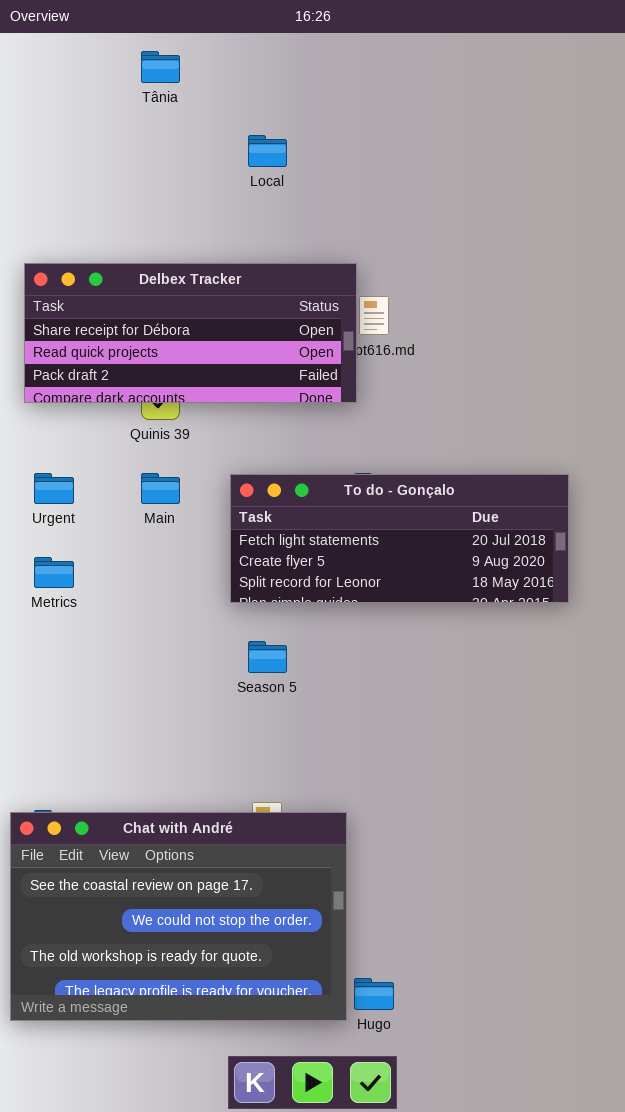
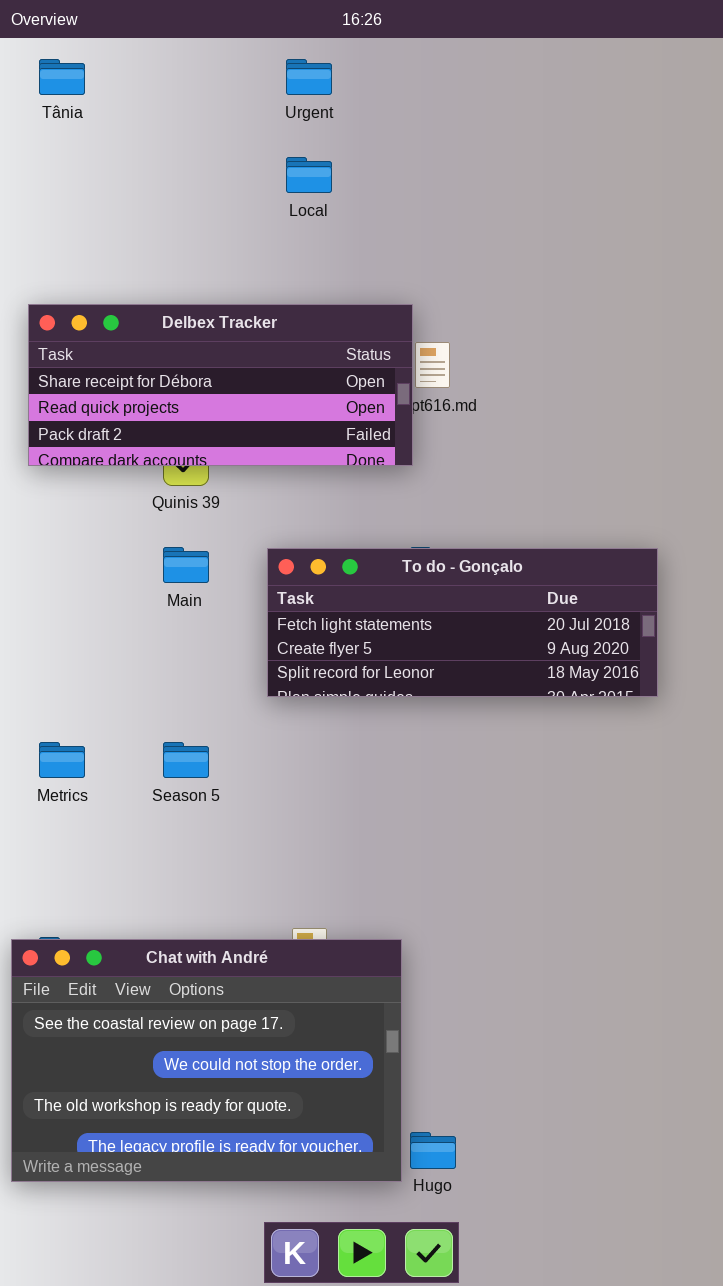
Tânia: [141,51,180,83] -> [39,59,85,95], moved
Urgent: [34,473,74,504] -> [286,59,332,95], moved
Metrics: [34,557,74,588] -> [39,742,85,778], moved
Season 5: [248,641,287,673] -> [163,742,209,778], moved

